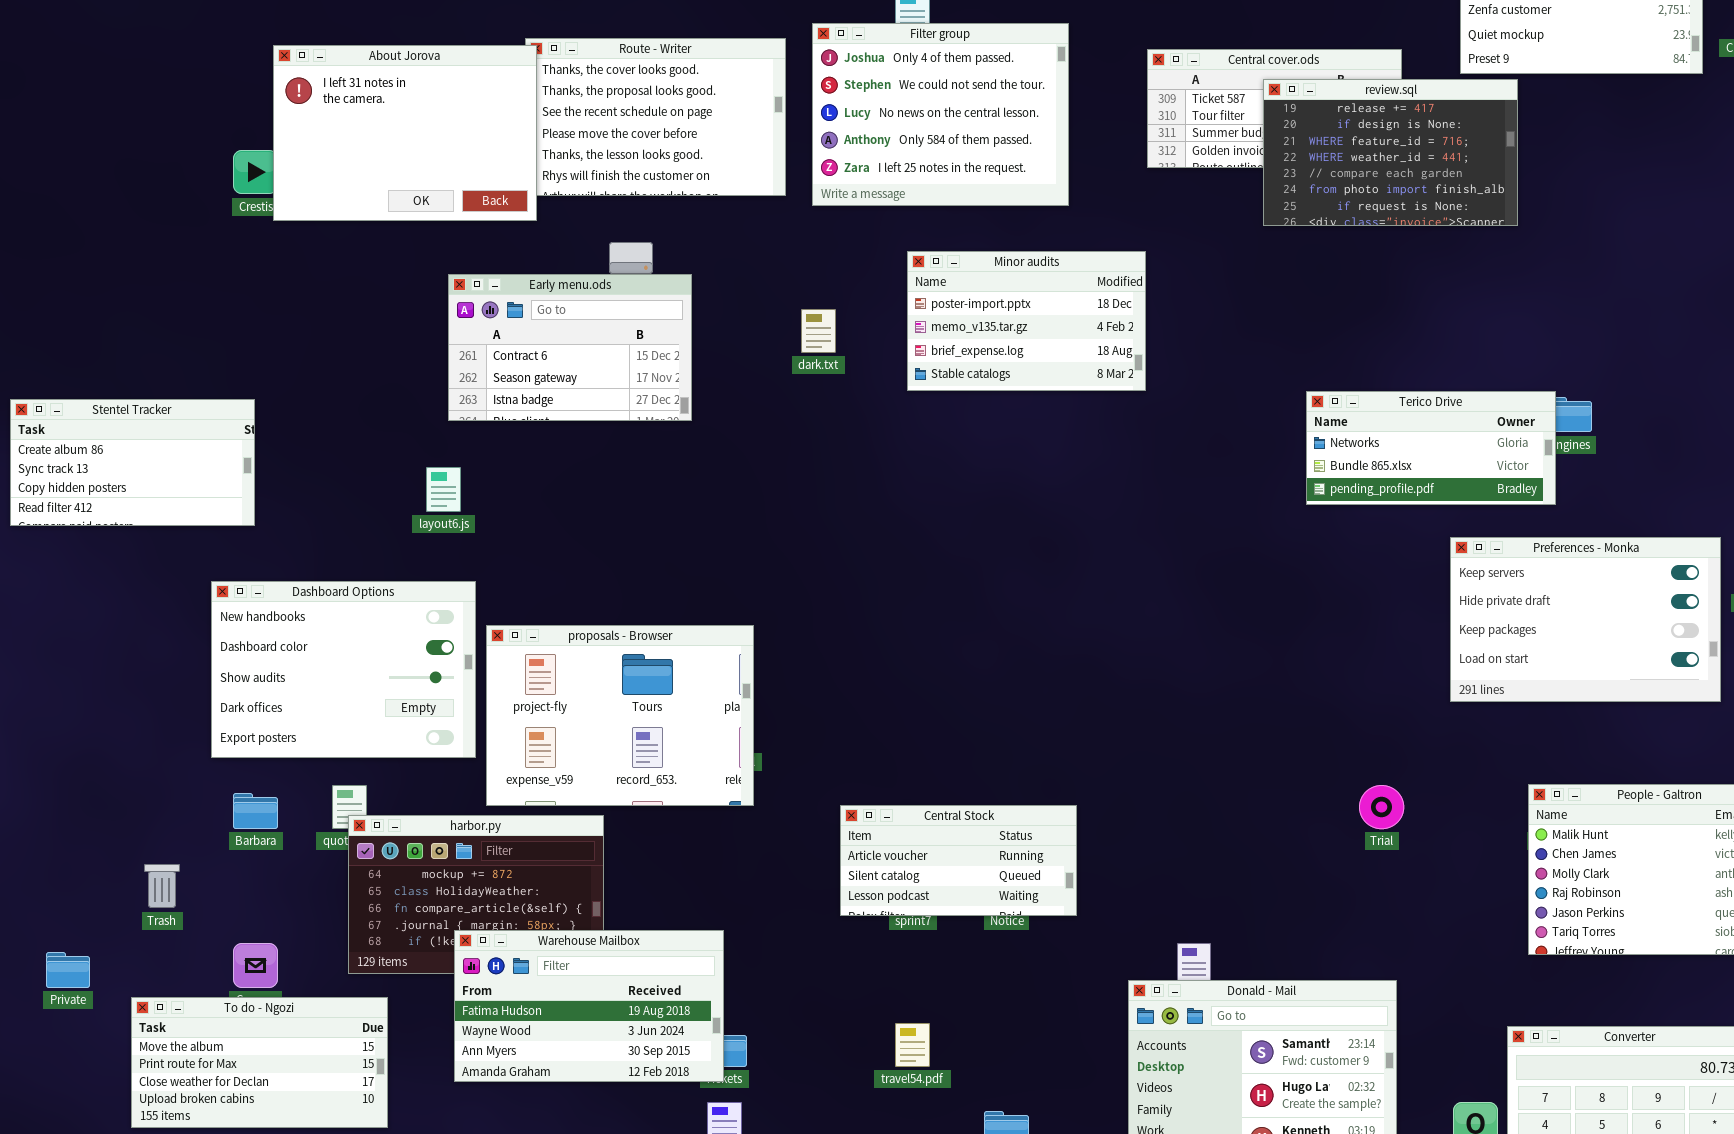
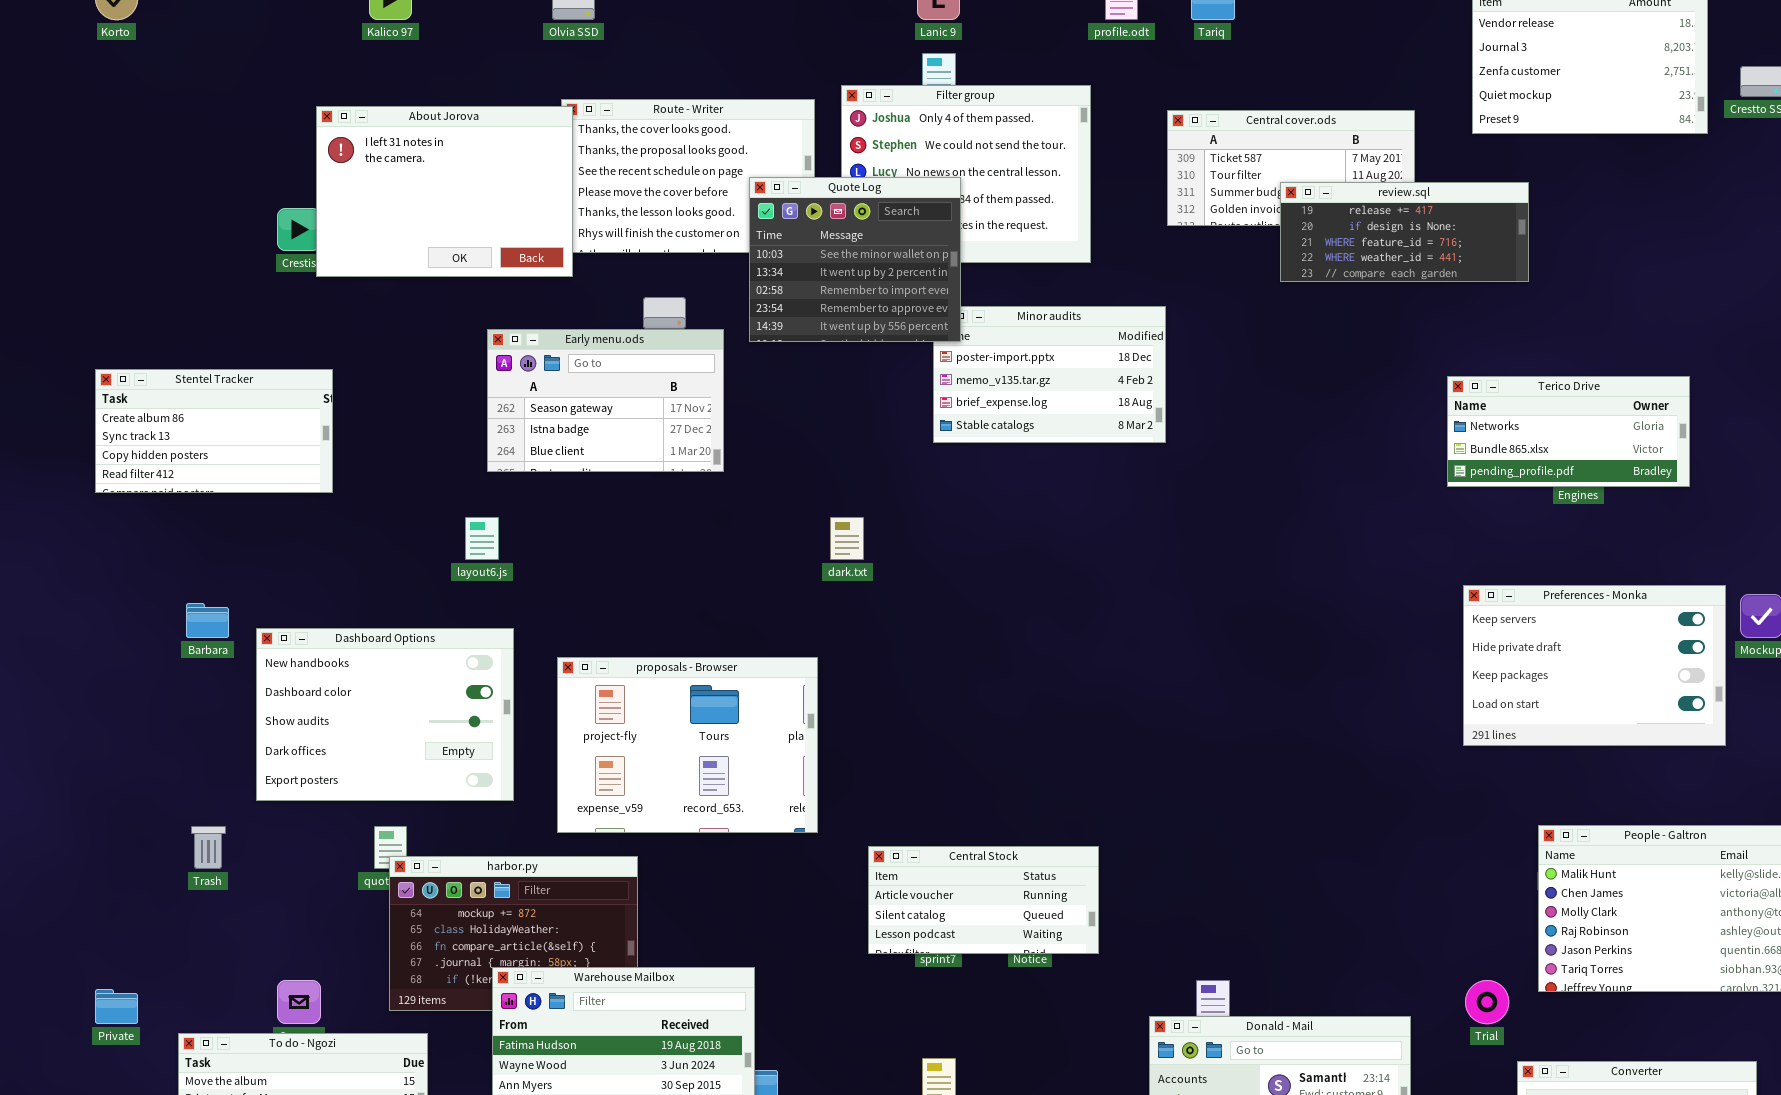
review.sql: [1263,79,1518,226] -> [1280,182,1529,282], resized
Quote Log: none -> [749,177,961,342], opened
Early menu.ods: [448,274,692,421] -> [487,329,724,472], scrolled down 1 row
dark.txt: [801,309,836,353] -> [830,517,864,560], moved
Terico Drive: [1306,391,1556,505] -> [1447,376,1690,487], moved
Stentel Tracker: [10,399,255,526] -> [95,369,333,493], moved
proposals - Browser: [486,625,754,806] -> [557,657,818,833], moved
Trial: [1359,785,1404,829] -> [1465,980,1509,1024], moved
Barbara: [233,793,278,829] -> [186,603,229,638], moved
Trash: [144,864,180,908] -> [191,826,226,869], moved

